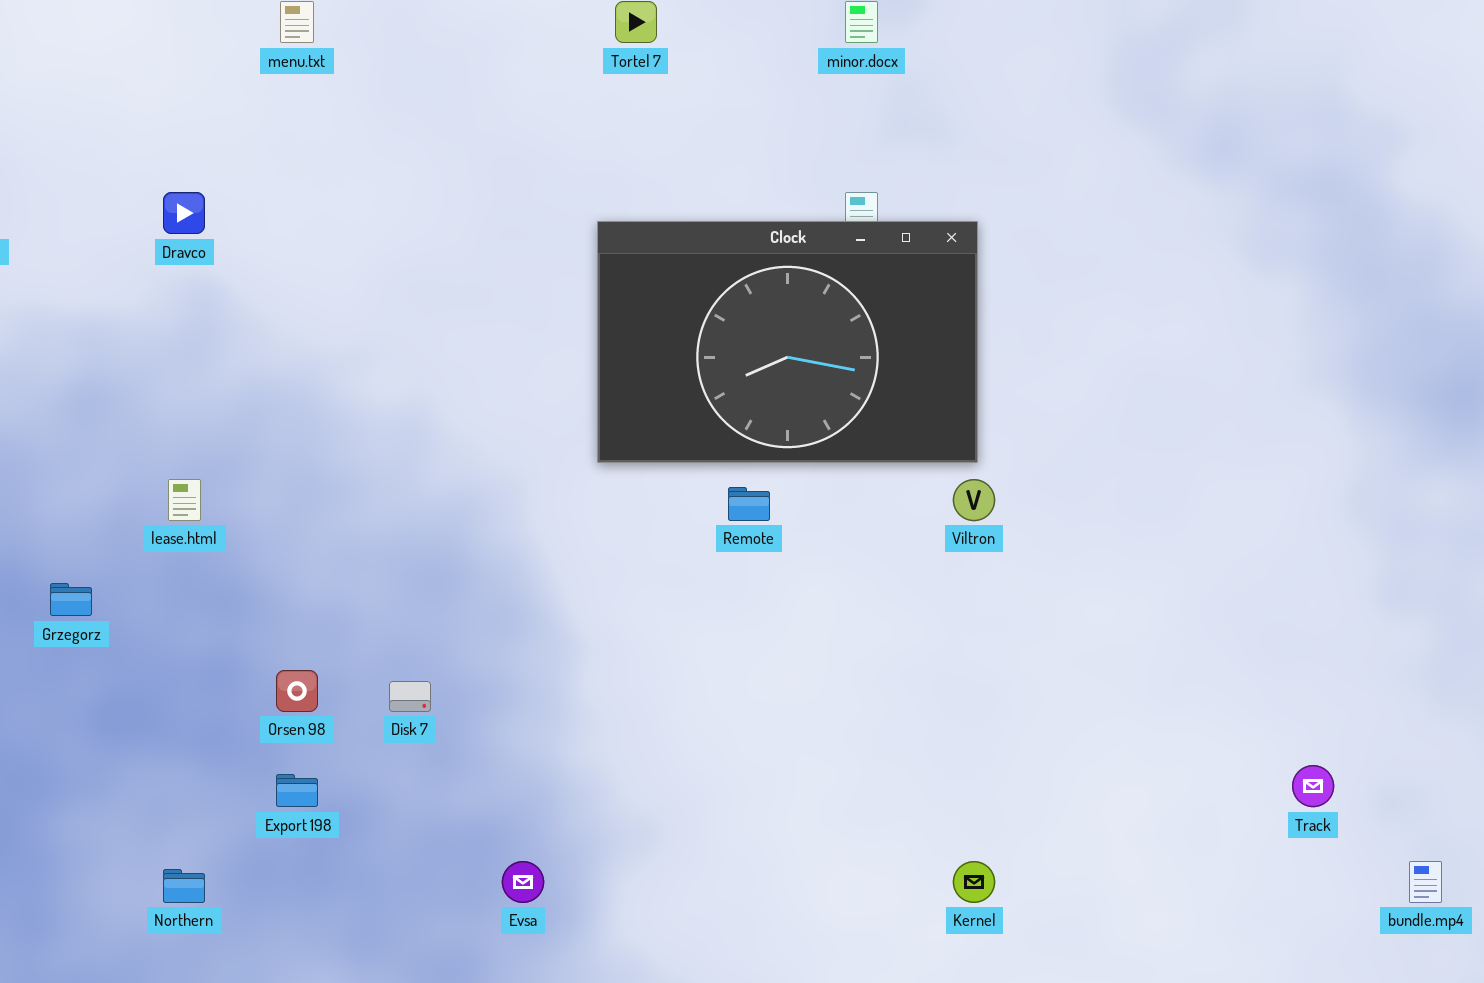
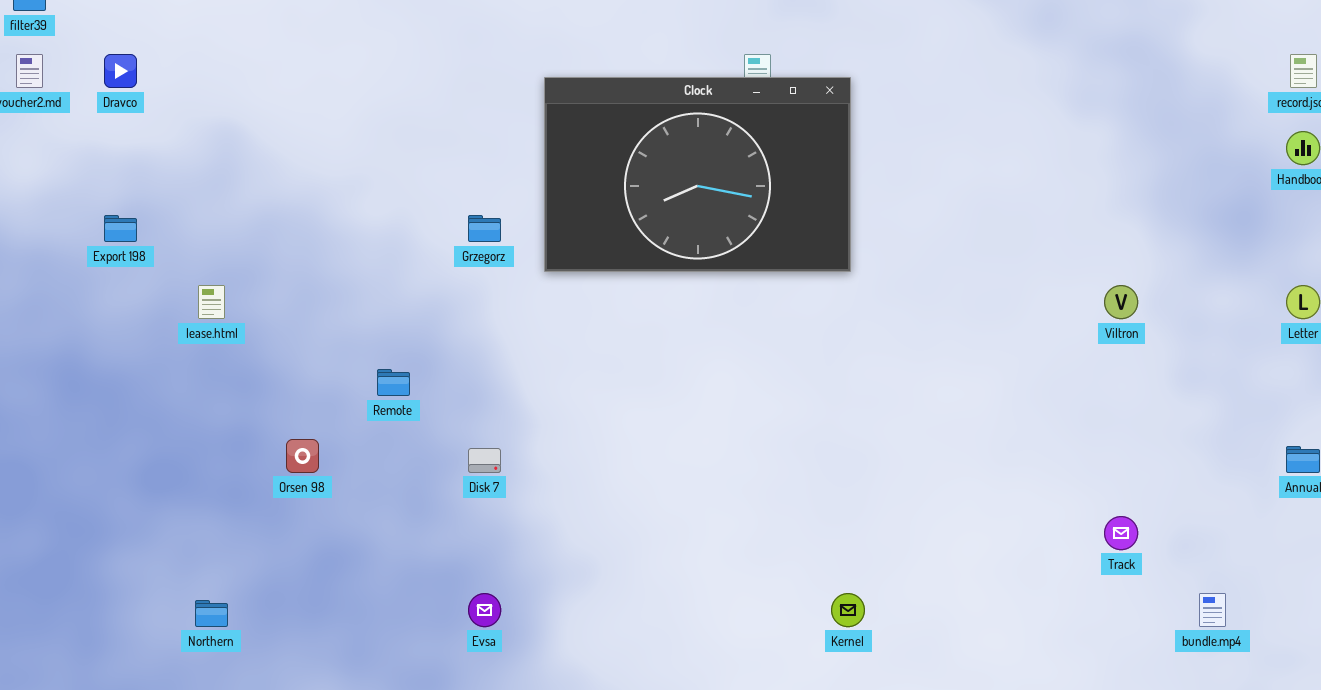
Dravco: [163,192,205,234] -> [104,54,137,88], moved
Viltron: [953,479,995,521] -> [1104,285,1138,319], moved
Remote: [728,487,770,521] -> [377,369,410,396], moved
Grzegorz: [50,583,92,616] -> [468,215,501,242], moved
Disk 7: [389,681,431,712] -> [468,448,501,473], moved
Export 198: [276,774,318,807] -> [104,215,137,242], moved

